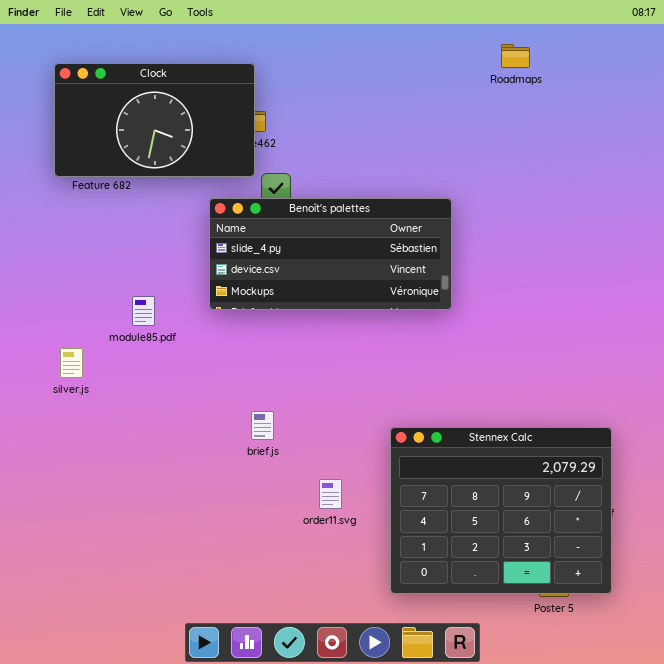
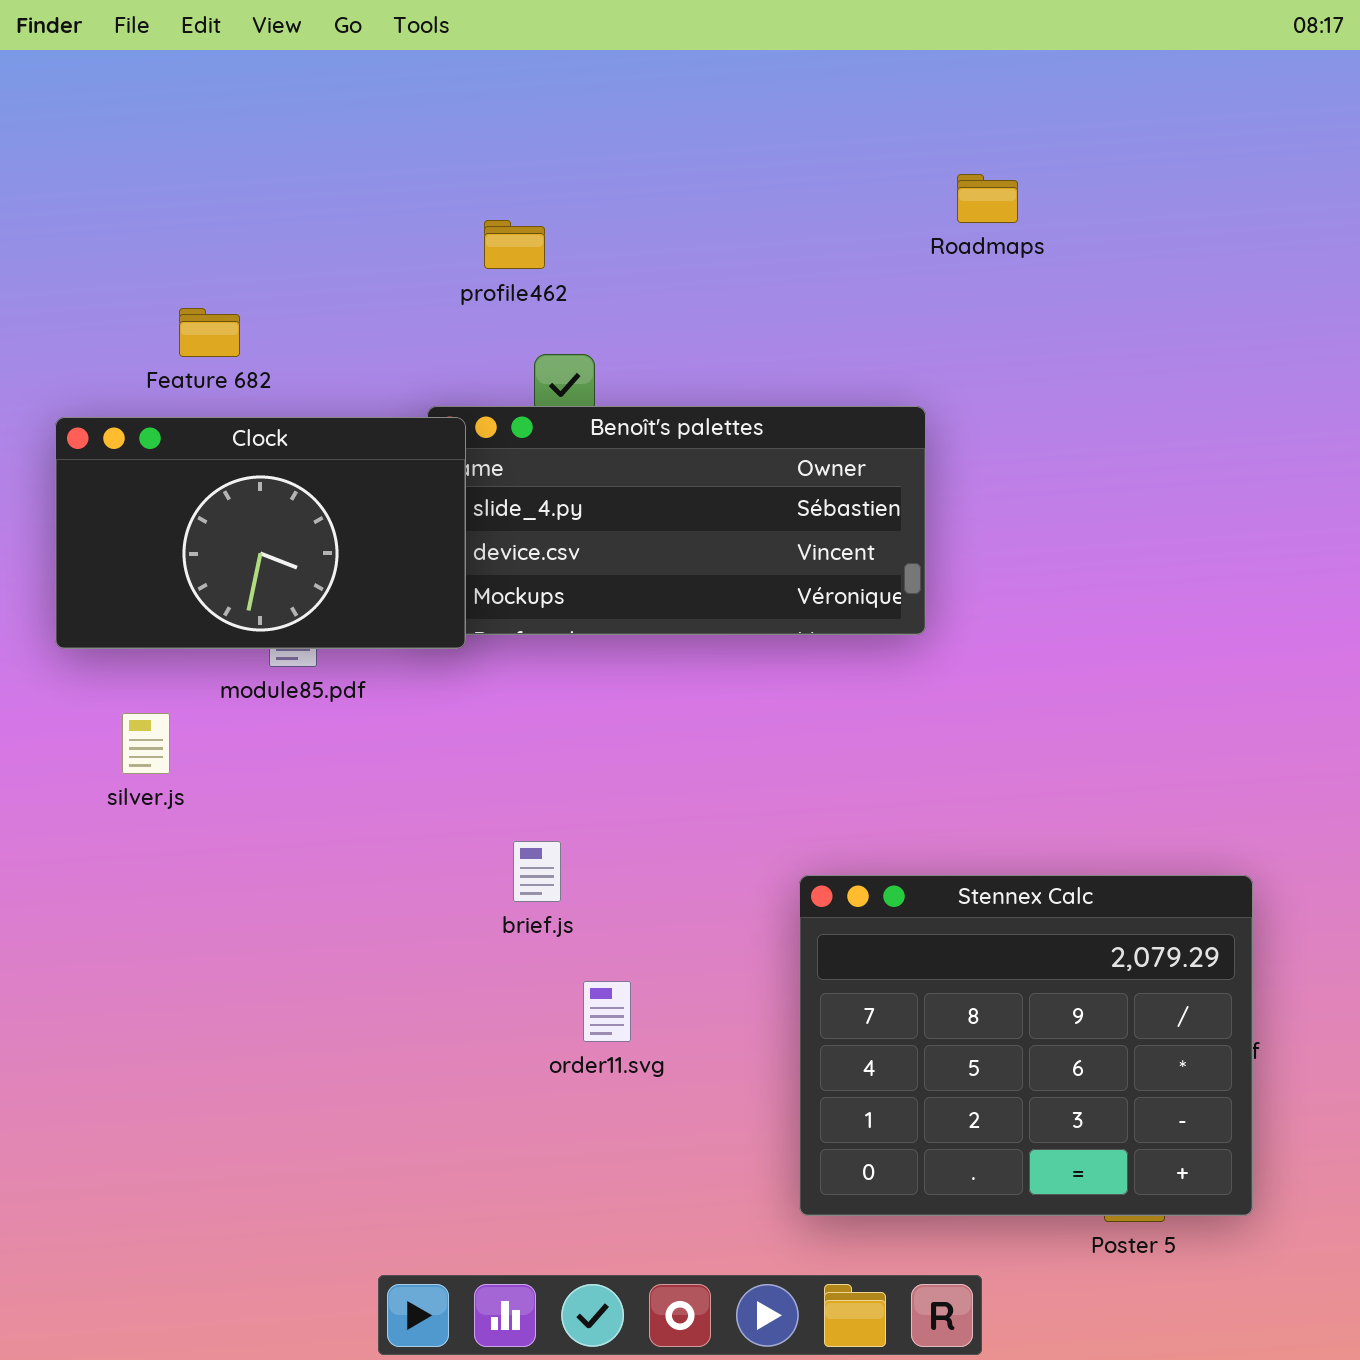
Roadmaps: [501,44,530,68] -> [957,174,1018,223], moved
Clock: [54,63,255,177] -> [55,417,466,649], moved
order11.svg: [319,479,342,509] -> [583,981,631,1042], moved

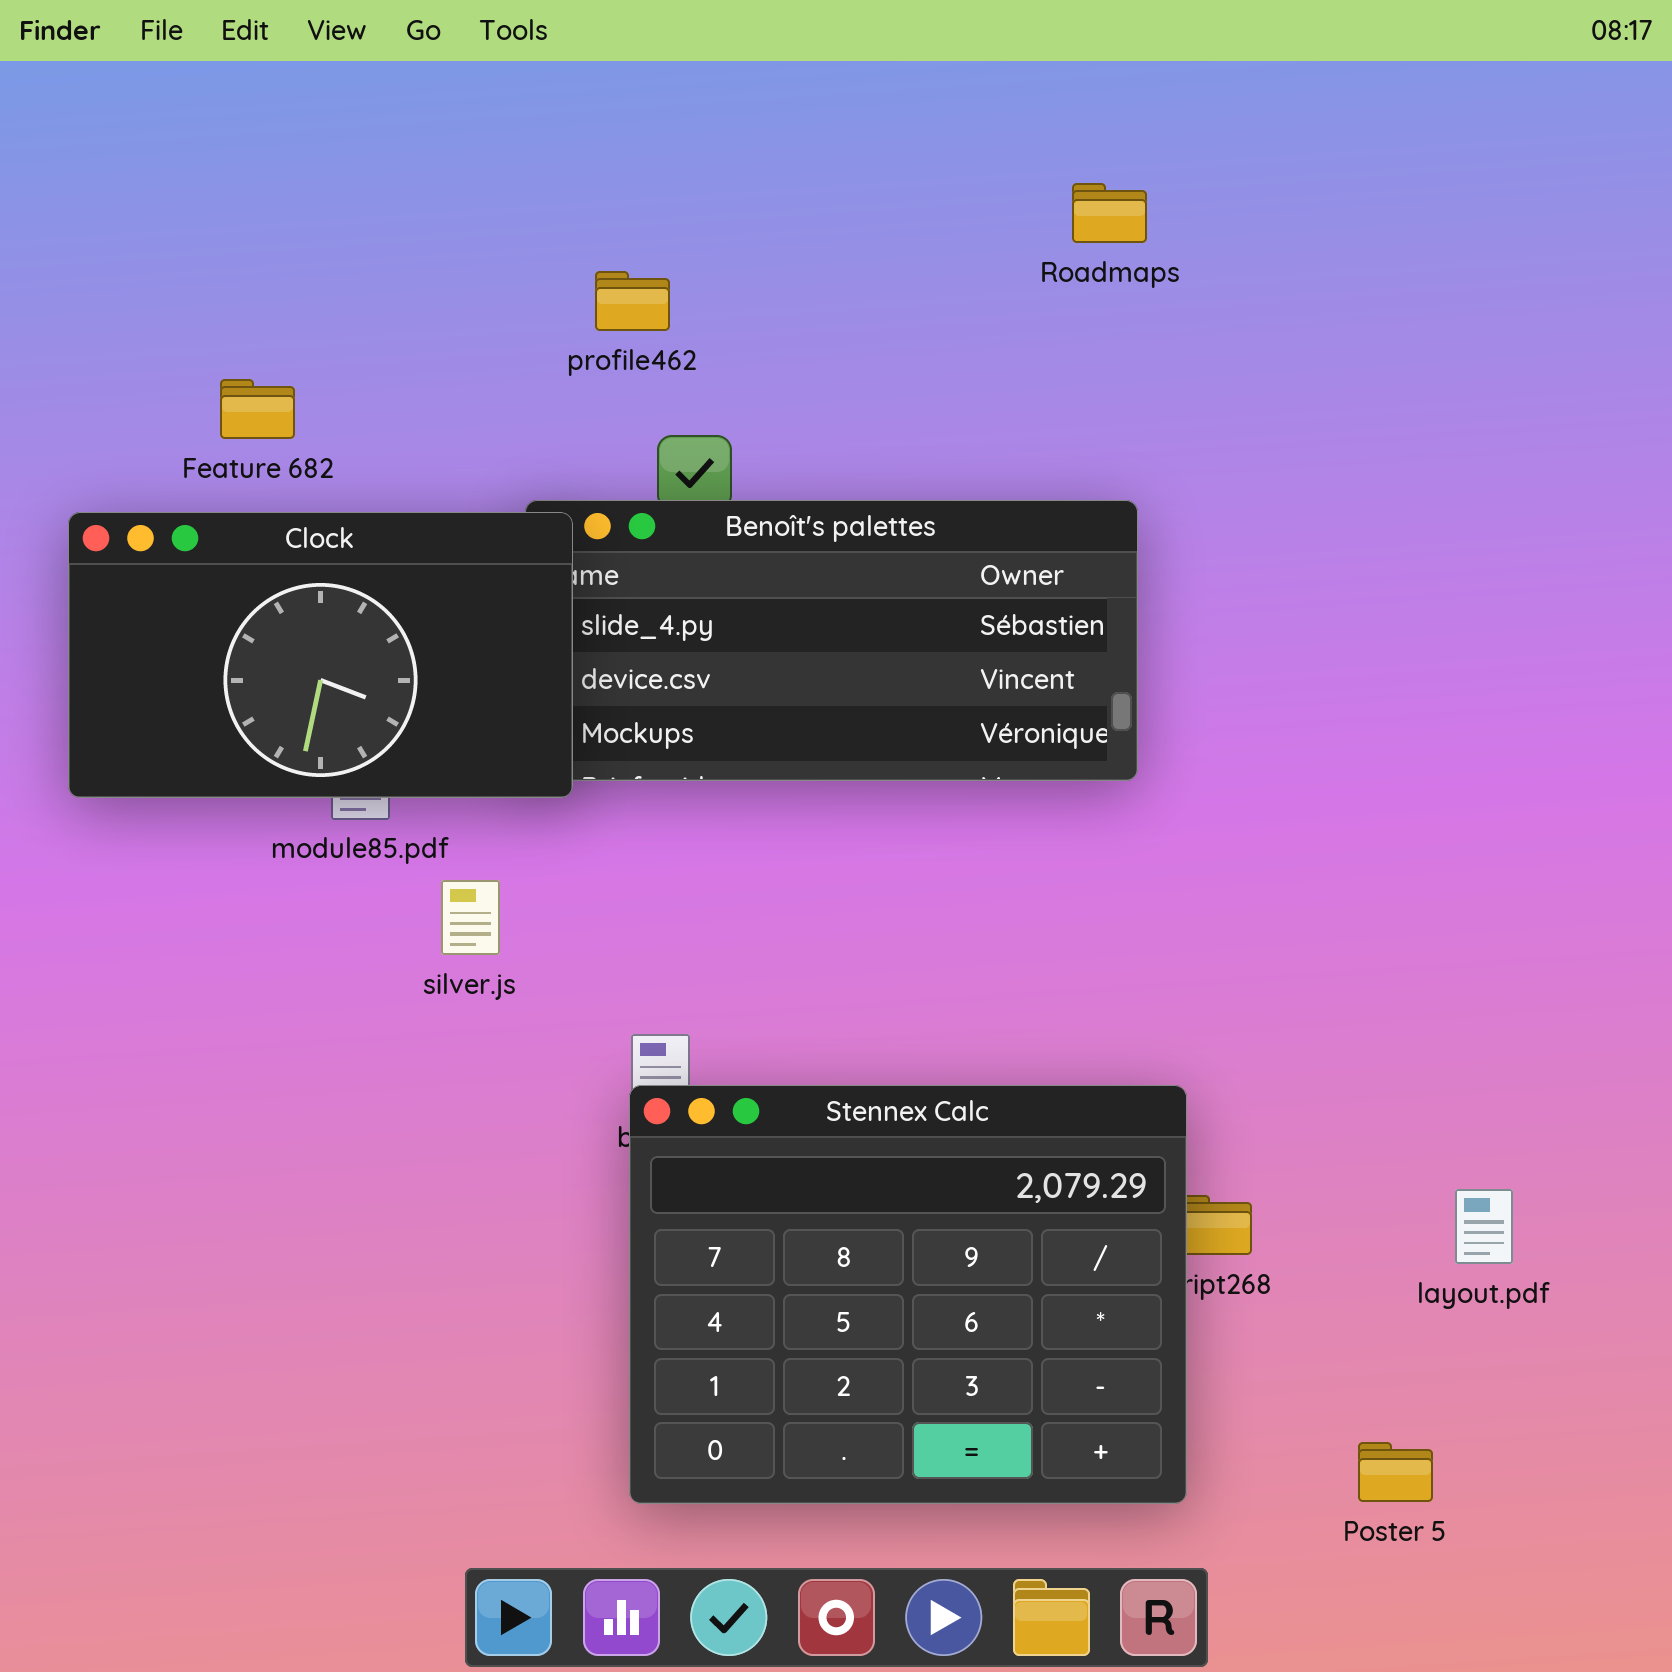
Roadmaps: [957,174,1018,223] -> [1072,183,1147,243], moved
silver.js: [122,713,170,774] -> [441,880,500,955], moved
Stennex Calc: [799,875,1253,1216] -> [629,1085,1187,1504], moved

